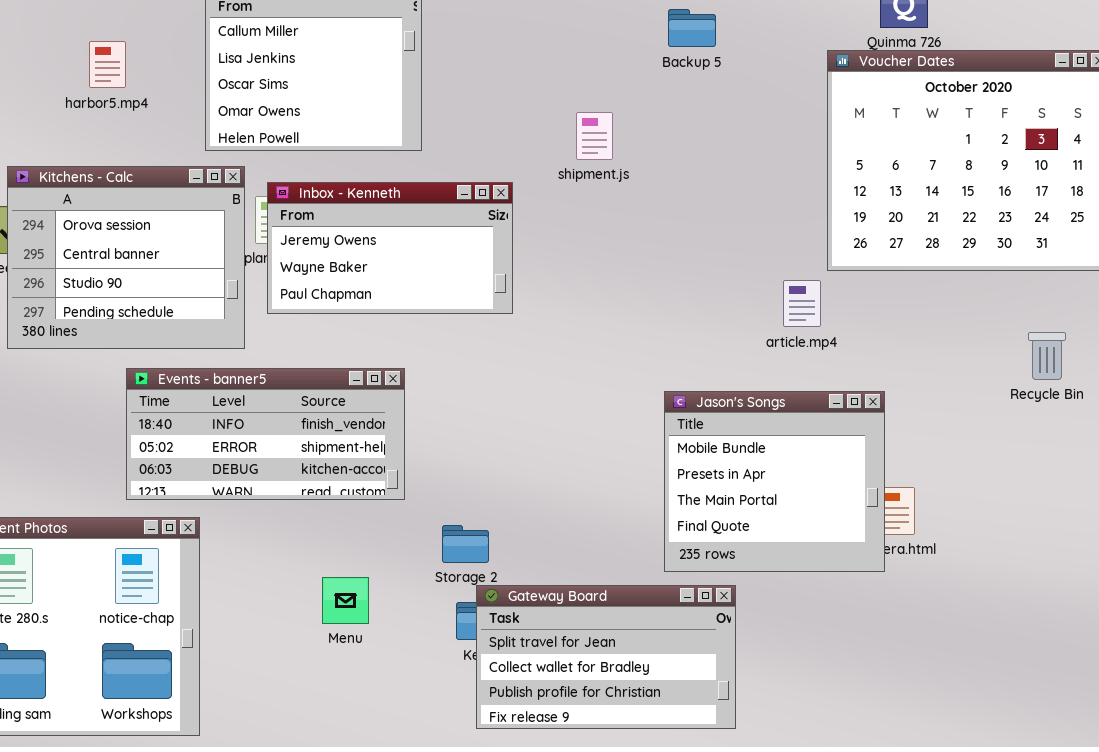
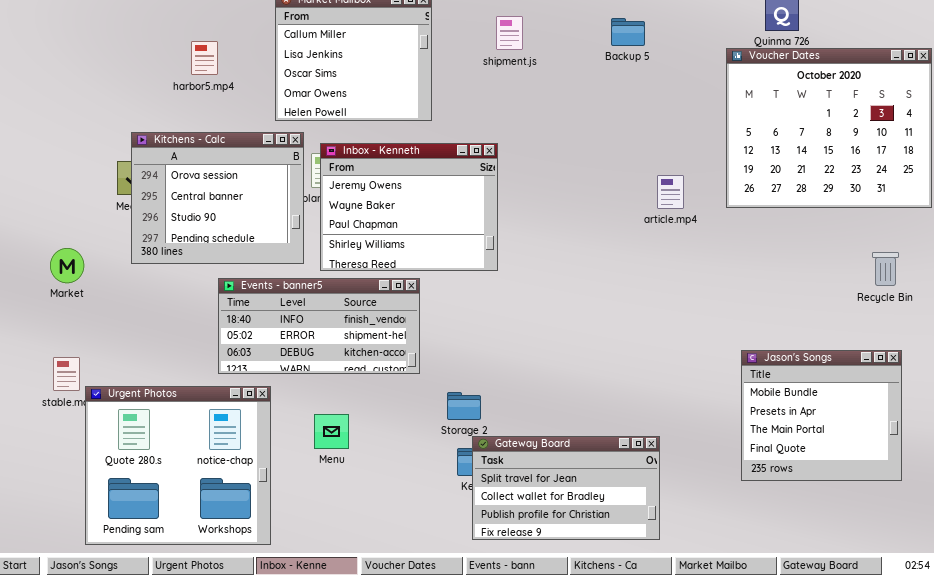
shipment.js: [576,112,613,160] -> [496,16,523,50], moved
Inbox - Kenneth: [267,182,513,314] -> [320,143,498,271], resized
article.mp4: [783,280,821,327] -> [657,175,684,209], moved
Jason's Songs: [664,391,885,572] -> [741,350,902,481], moved
Menu: [322,577,369,624] -> [314,414,349,449], moved

